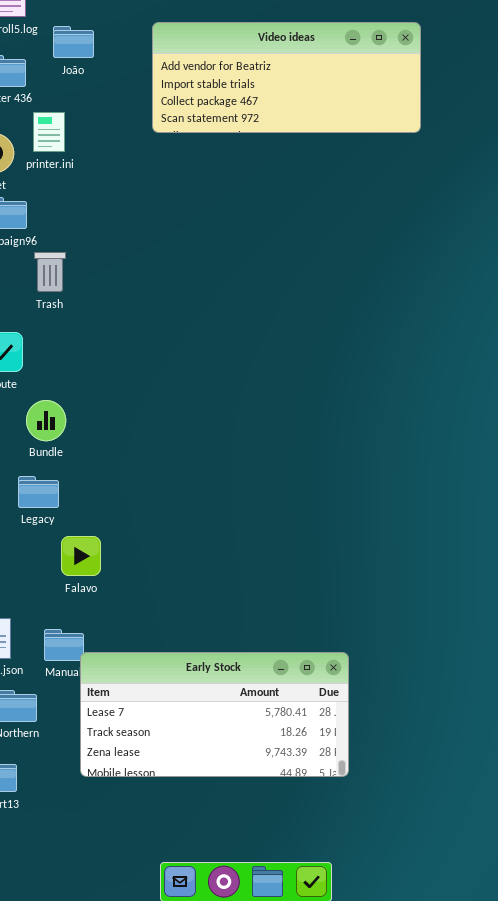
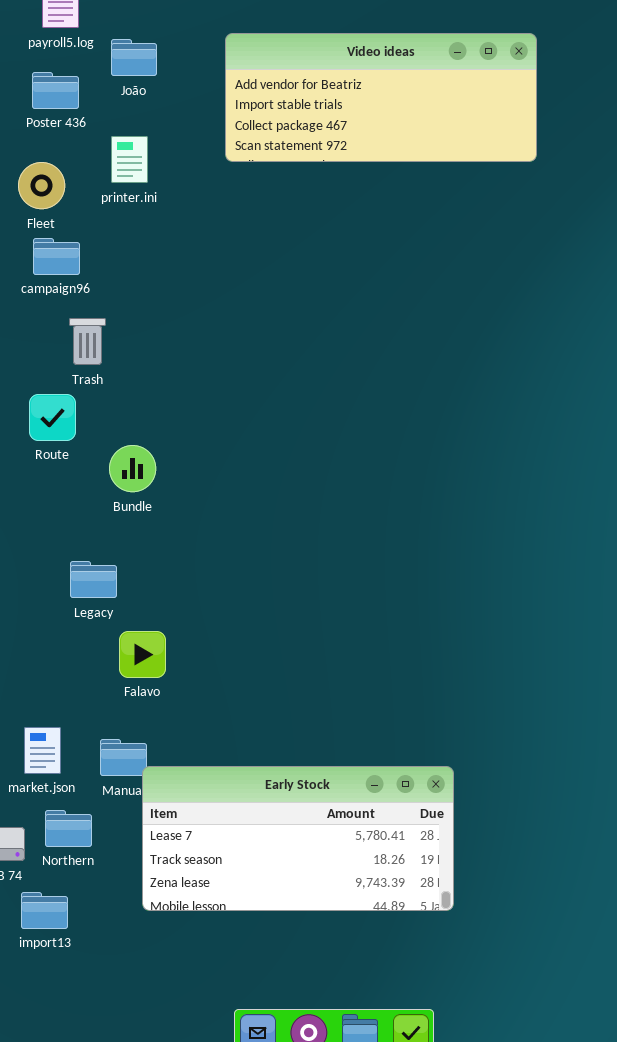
printer.ini: [33,112,65,152] -> [111,136,148,183], moved
Trash: [34,252,66,292] -> [69,318,106,365], moved
Bundle: [26,400,66,441] -> [109,445,156,492], moved

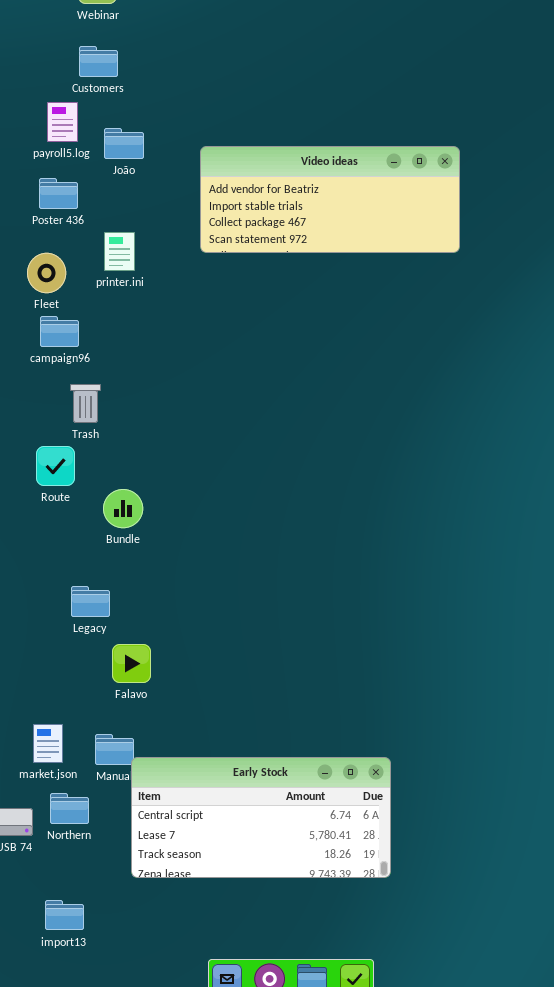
João: [111,39,157,76] -> [104,128,144,159], moved
Early Stock: [142,766,454,911] -> [131,757,391,878], scrolled up 1 row
import13: [21,892,68,929] -> [45,900,84,930], moved

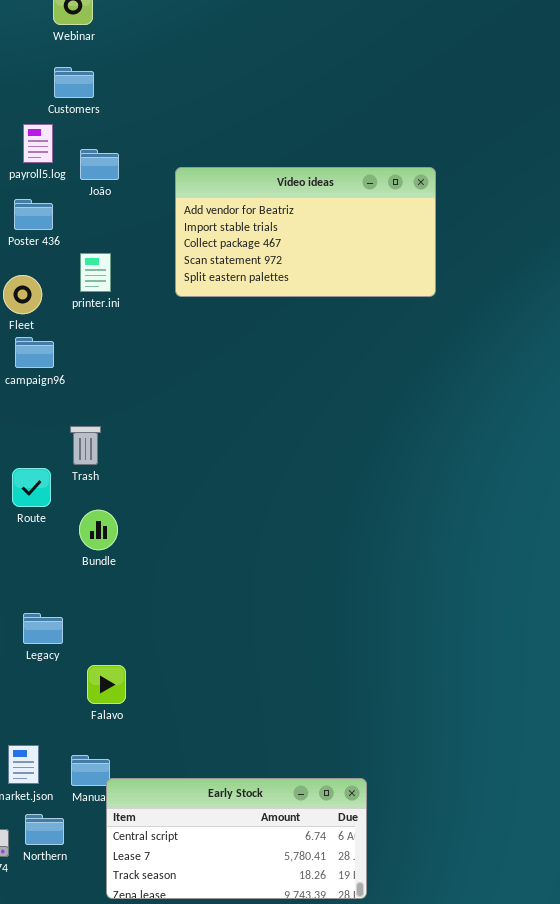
Video ideas: [200,146,460,253] -> [175,167,436,297], resized
Trash: [70,384,101,423] -> [70,426,101,465], moved
Legacy: [71,586,110,617] -> [23,613,63,644], moved

